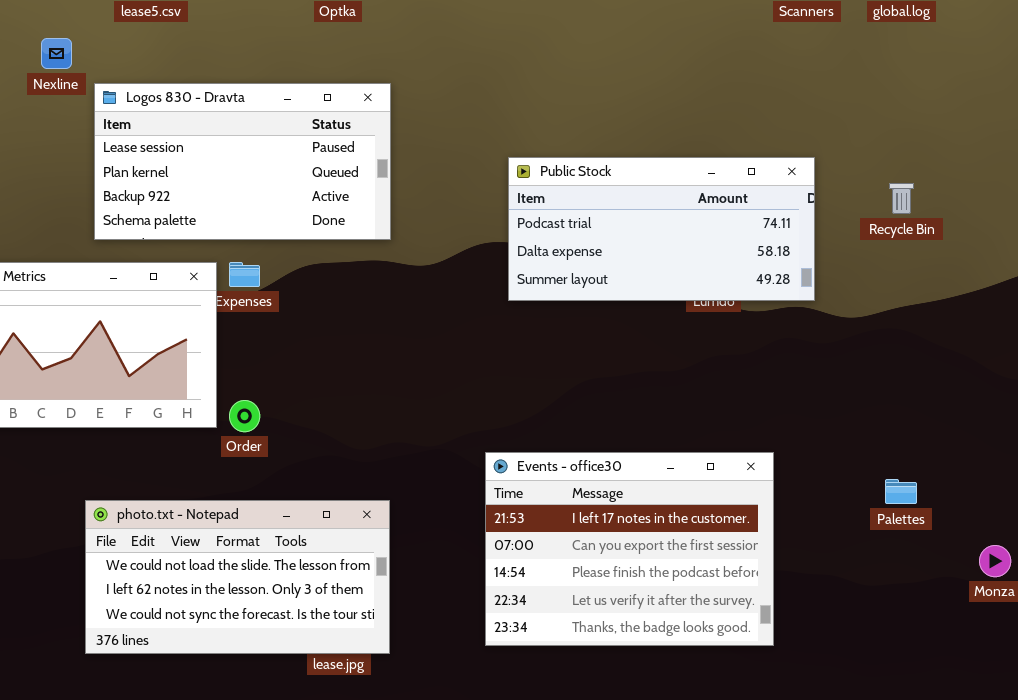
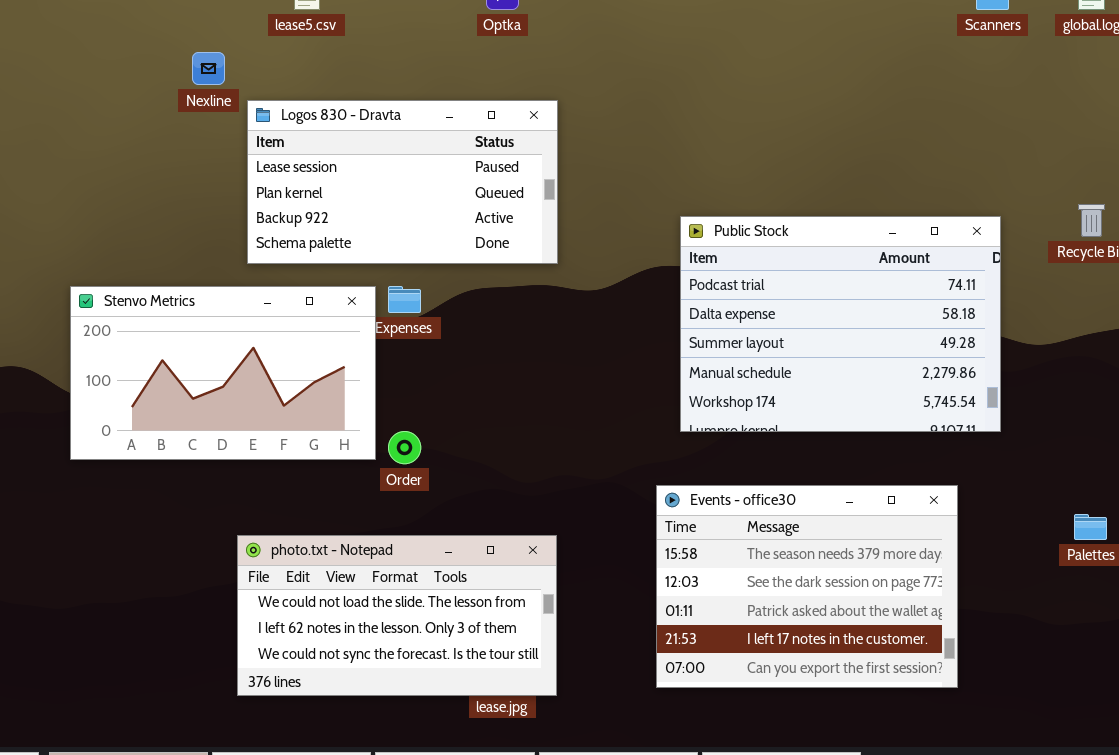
Public Stock: [508,157,815,301] -> [680,216,1001,432], moved, resized
Events - office30: [485,452,774,646] -> [656,485,958,688], scrolled up 3 rows

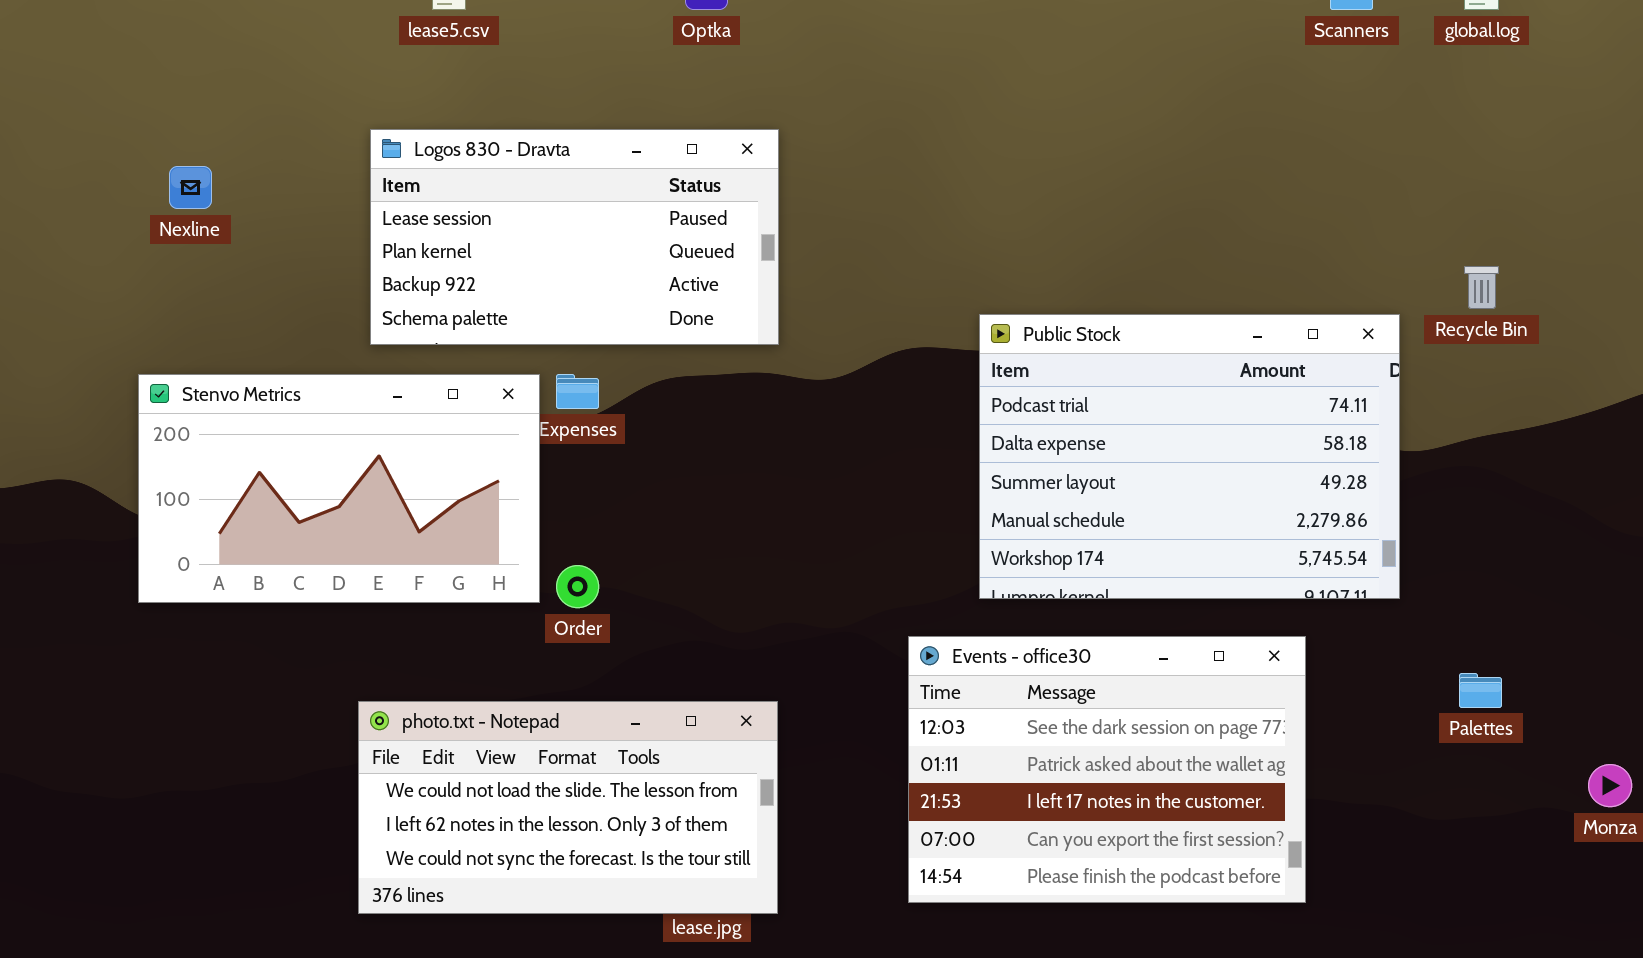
Nexline: [192,52,225,85] -> [169,166,212,209], moved
Public Stock: [680,216,1001,432] -> [979,314,1400,599], moved
Events - office30: [656,485,958,688] -> [908,636,1306,903], scrolled down 1 row

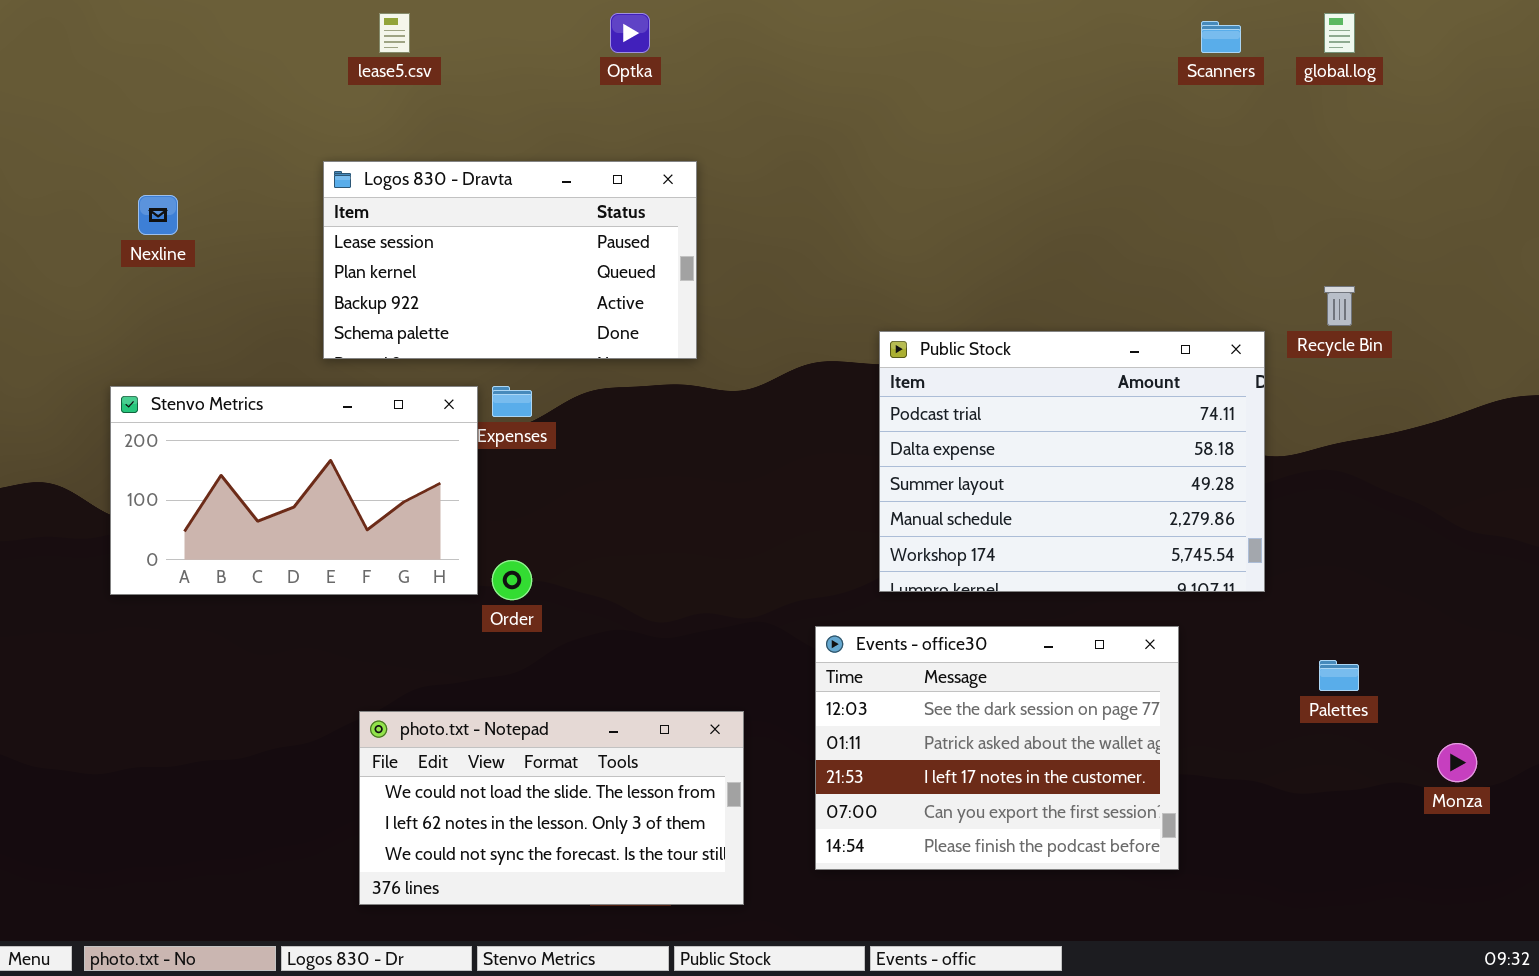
photo.txt - Notepad: [358,701,778,914] -> [359,711,744,905], moved

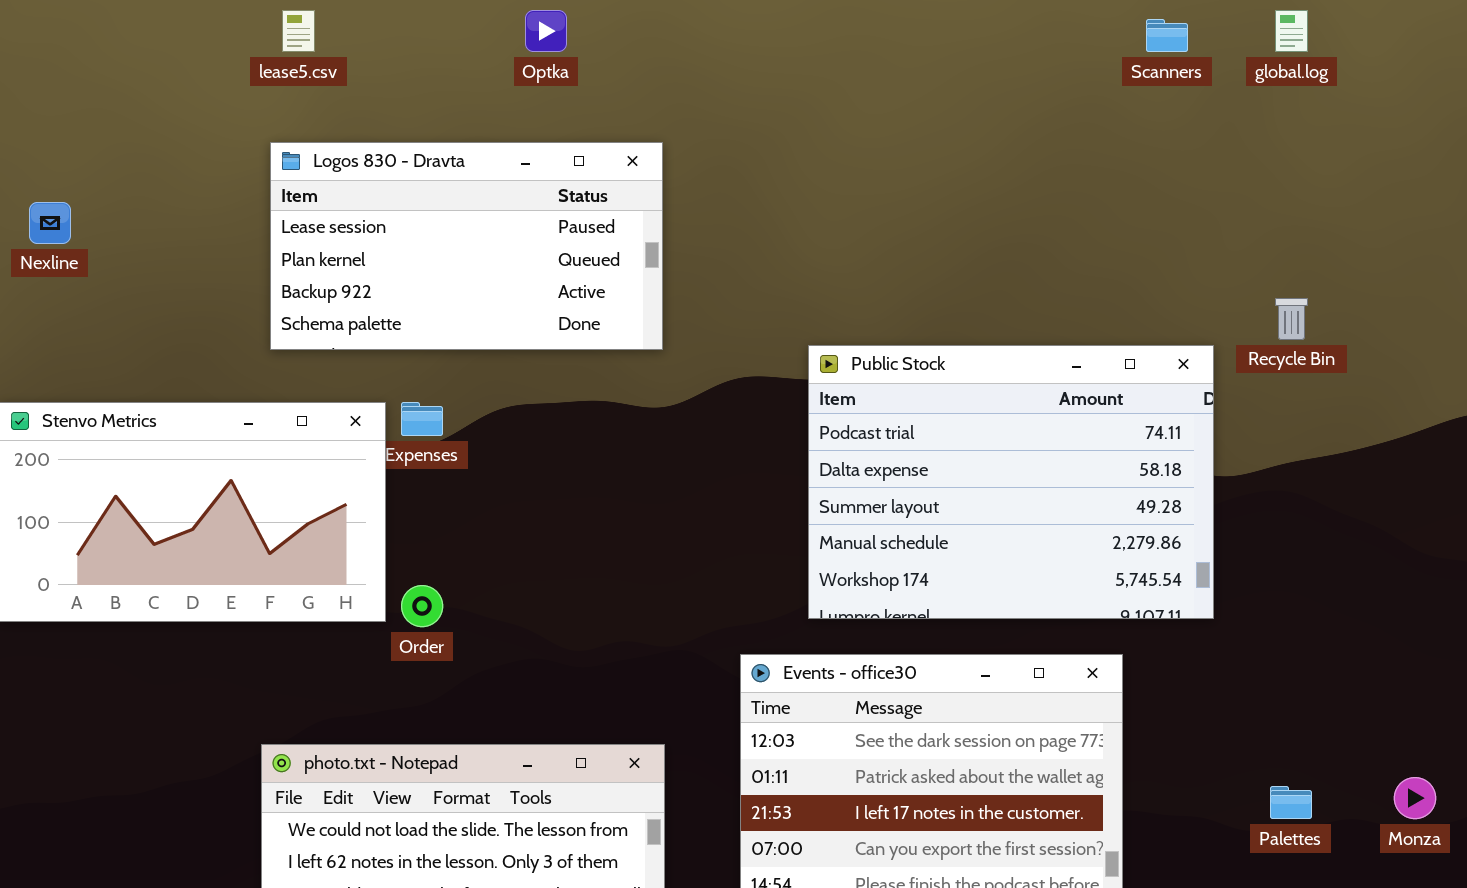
Logos 830 - Dravta: [323,161,697,359] -> [270,142,663,350], moved
Palettes: [1319,660,1359,691] -> [1270,786,1312,819], moved

